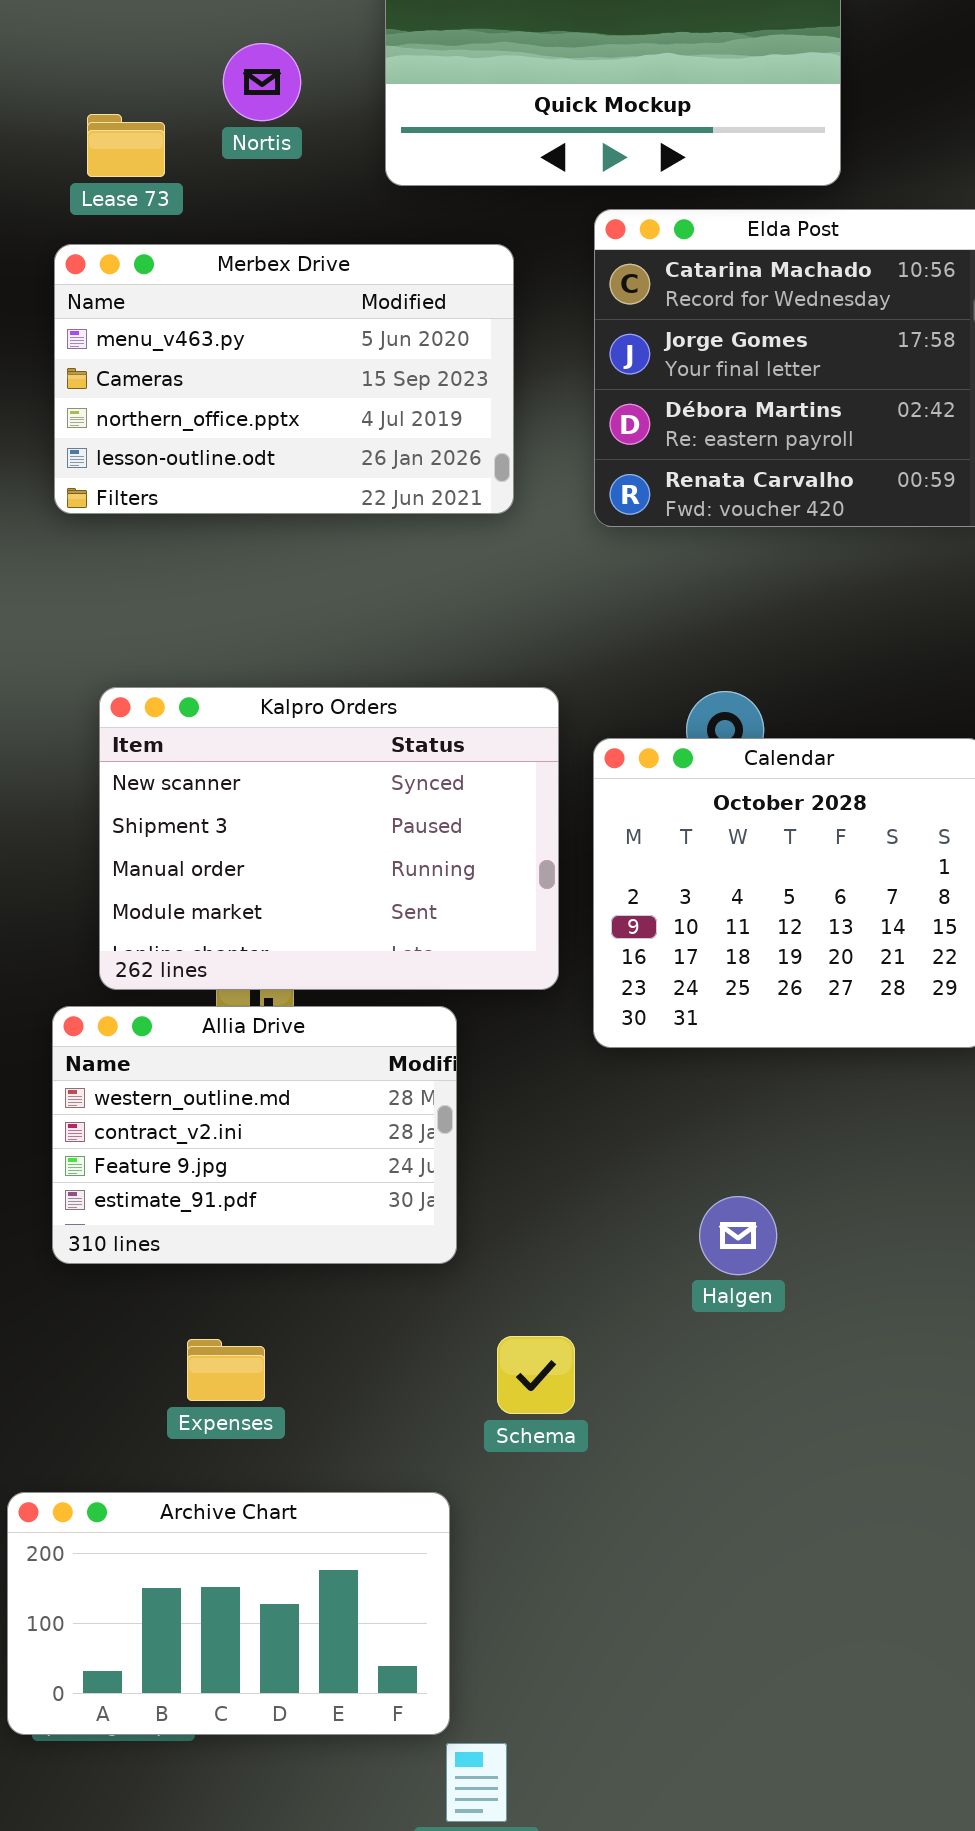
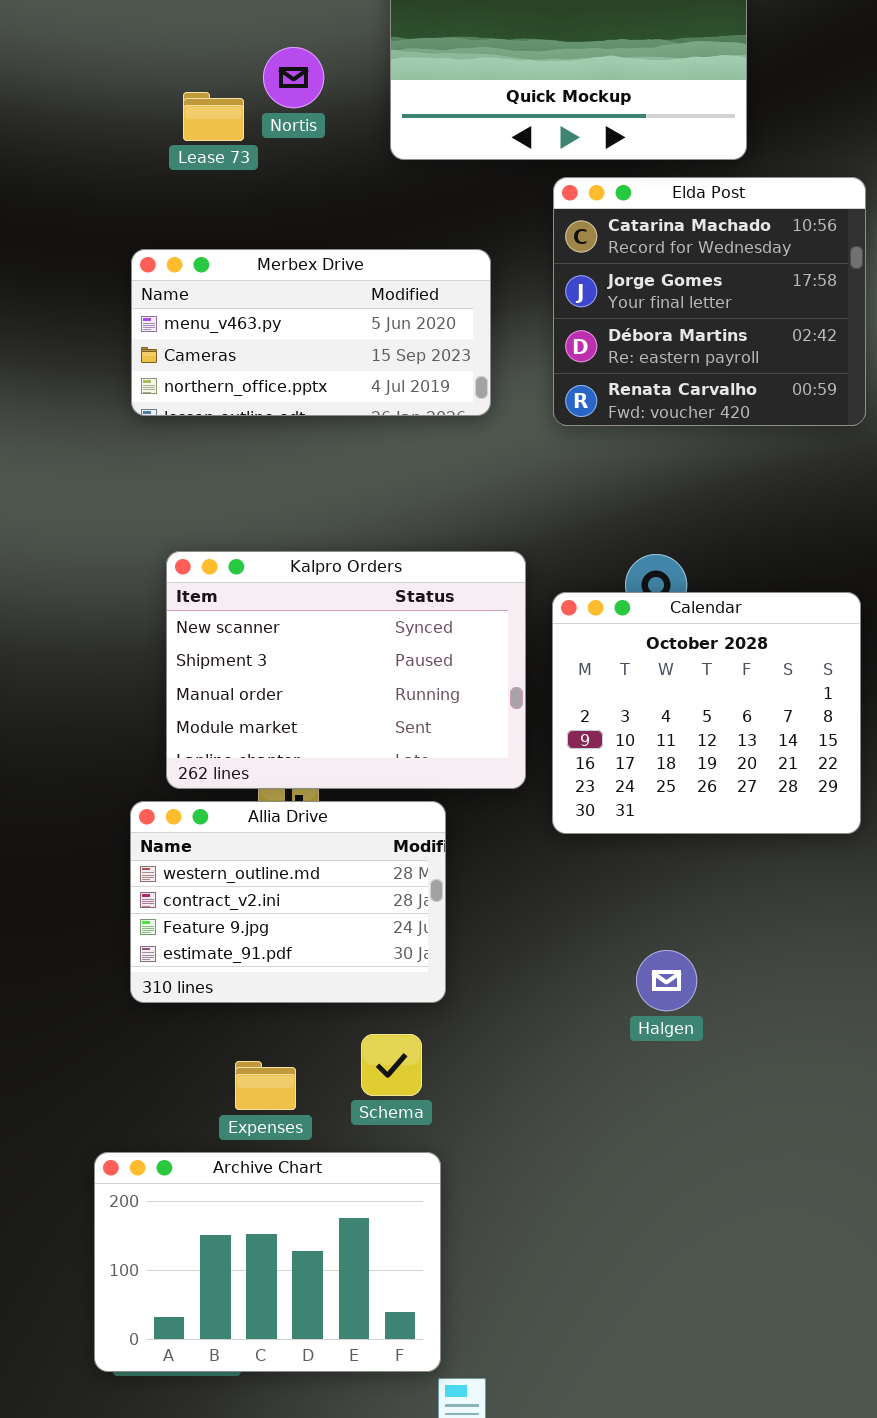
Lease 73: [87,114,165,177] -> [183,92,244,141], moved
Merbex Drive: [54,244,514,514] -> [131,249,491,416], resized
Schema: [497,1336,575,1414] -> [361,1034,422,1096], moved
Archive Chart: [7,1492,450,1735] -> [94,1152,441,1372], resized

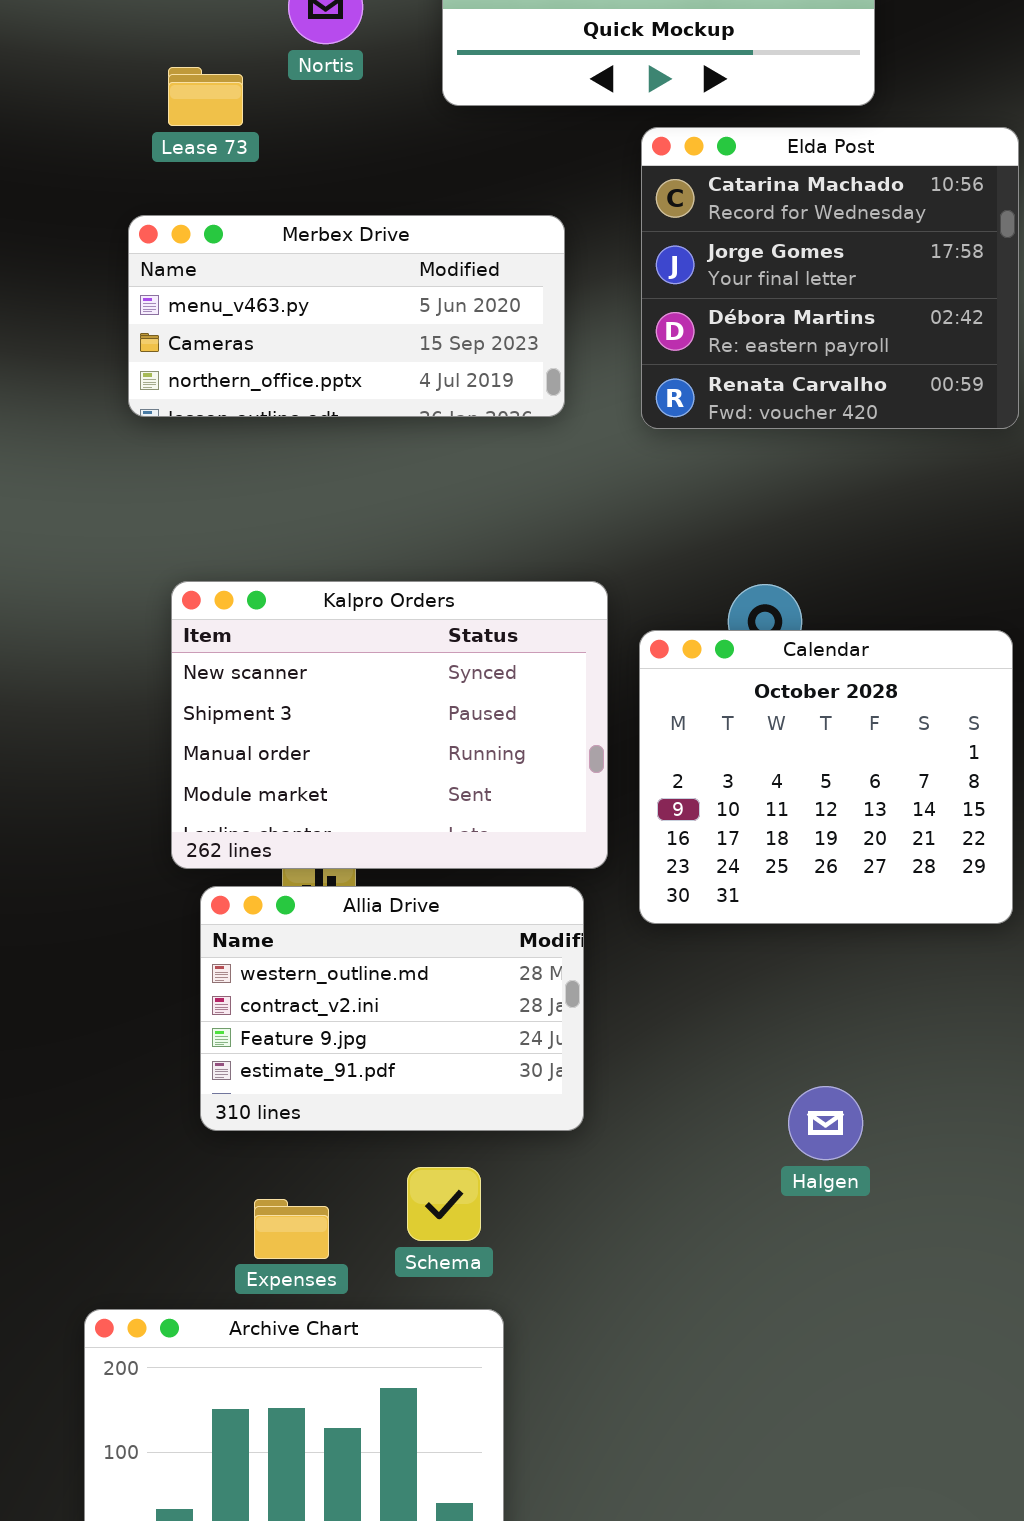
Lease 73: [183,92,244,141] -> [168,67,243,126], moved
Allia Drive: [130,801,446,1003] -> [200,886,584,1131], moved
Halgen: [636,950,697,1011] -> [788,1086,863,1160], moved

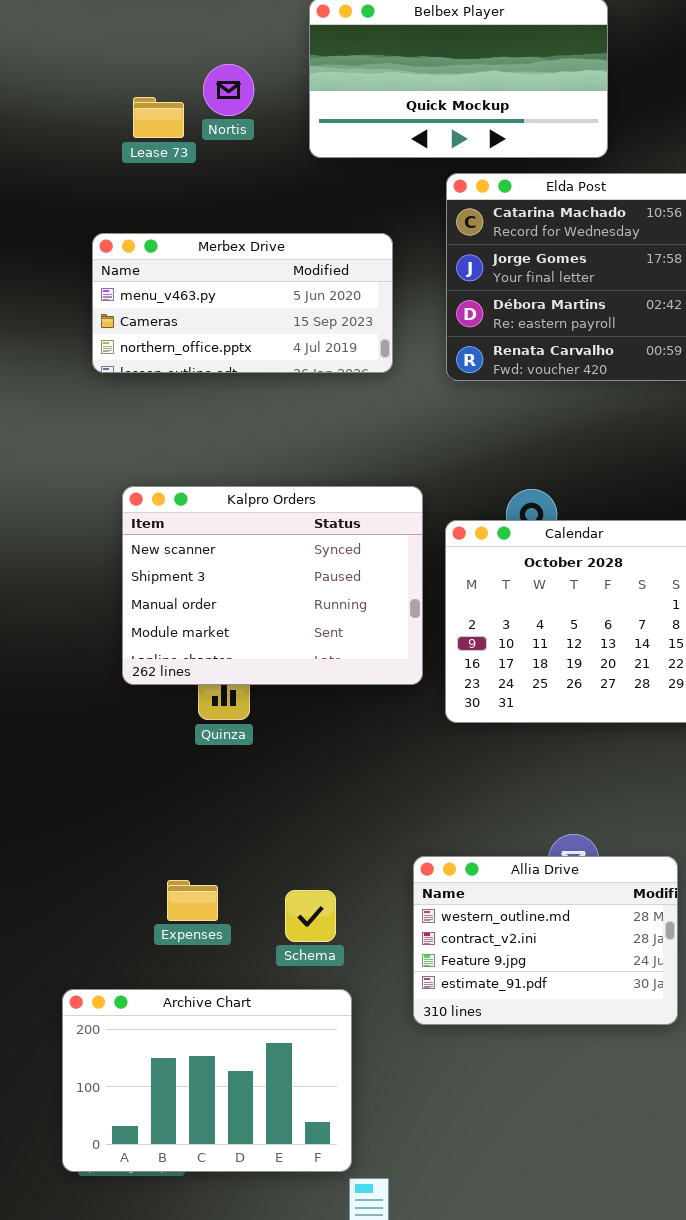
Lease 73: [168,67,243,126] -> [133,97,184,138], moved
Allia Drive: [200,886,584,1131] -> [413,856,678,1025], moved
Expenses: [254,1199,329,1259] -> [167,880,218,921], moved

